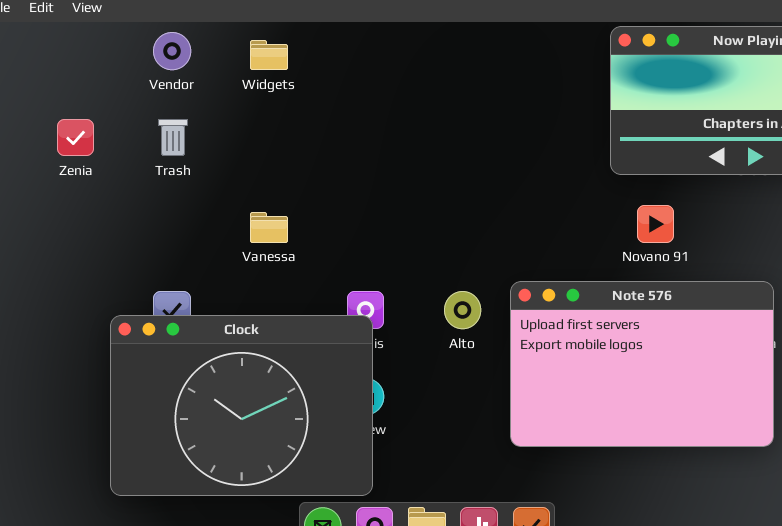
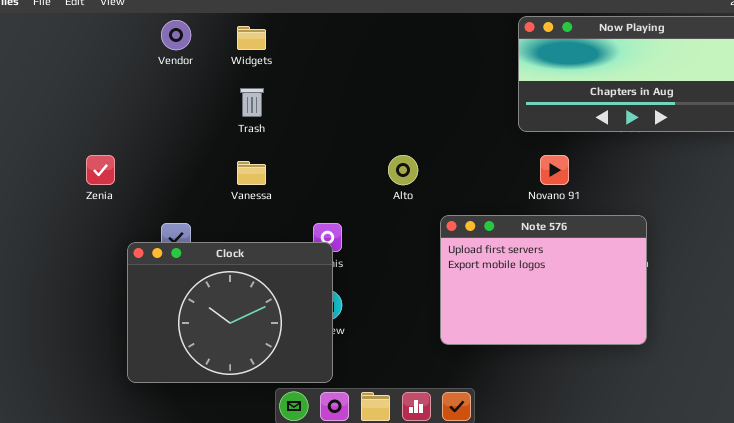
Zenia: [57,119,94,156] -> [86,155,115,185], moved
Trash: [158,119,188,156] -> [240,88,264,117], moved
Alto: [444,291,481,329] -> [388,155,418,185], moved

